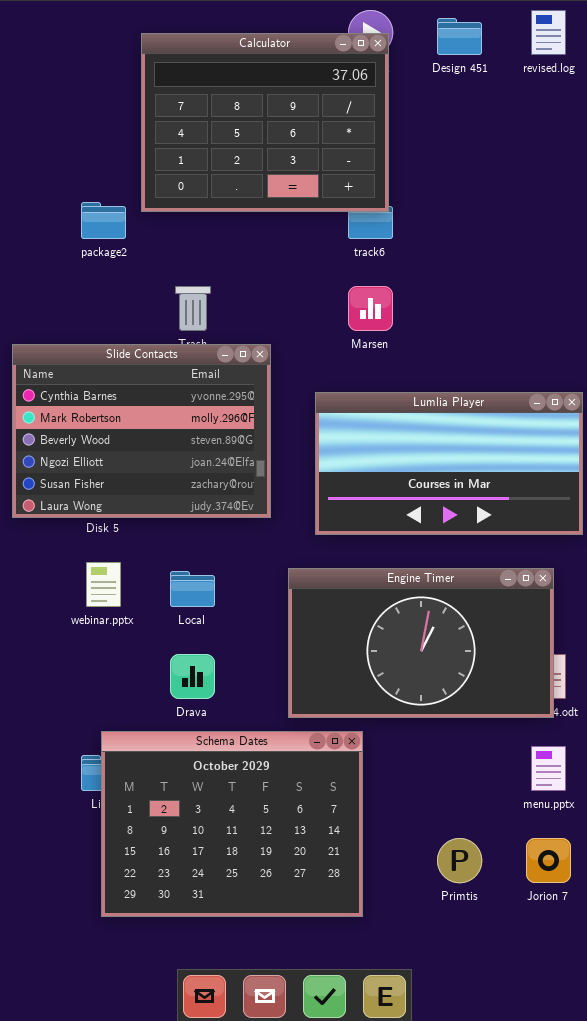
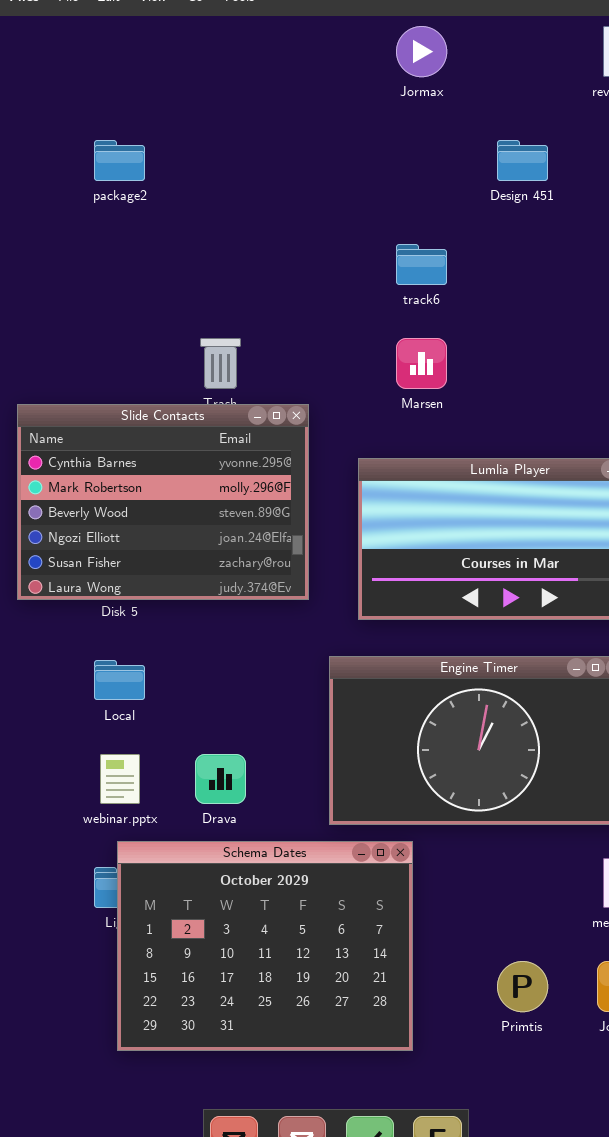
Design 451: [437,18,482,55] -> [497,140,548,181], moved
Calculator: [141,33,389,212] -> none, closed
package2: [81,202,126,239] -> [94,140,145,181], moved
webinar.pptx: [86,562,121,607] -> [100,754,140,804], moved
Local: [170,571,215,607] -> [94,660,145,700], moved

